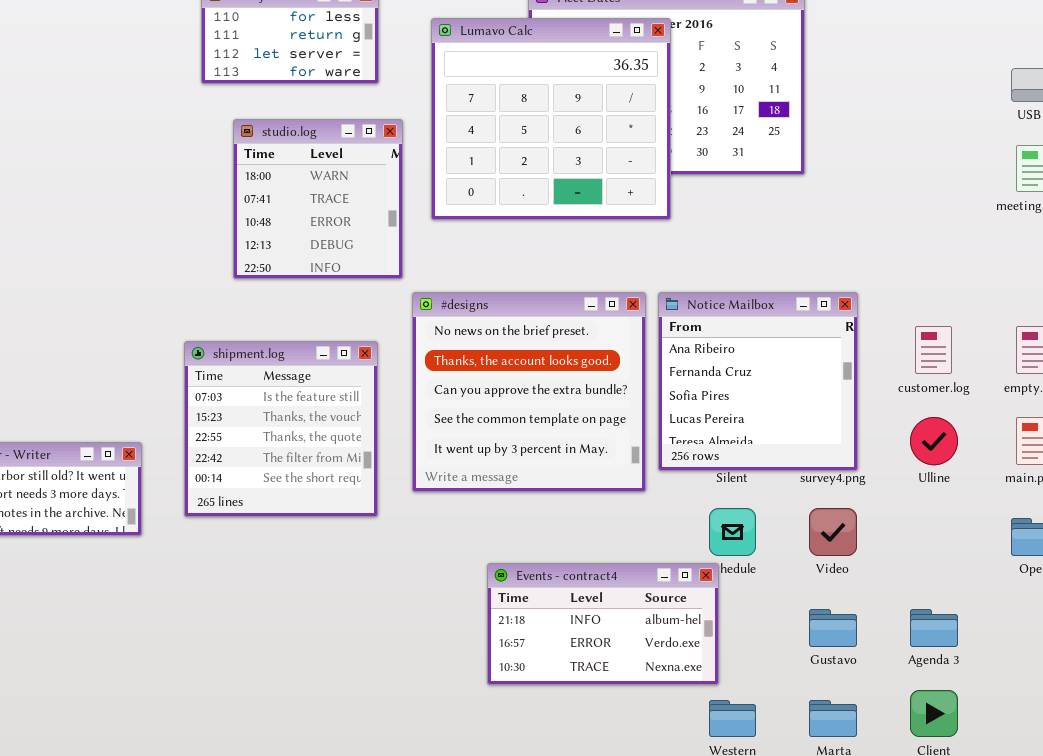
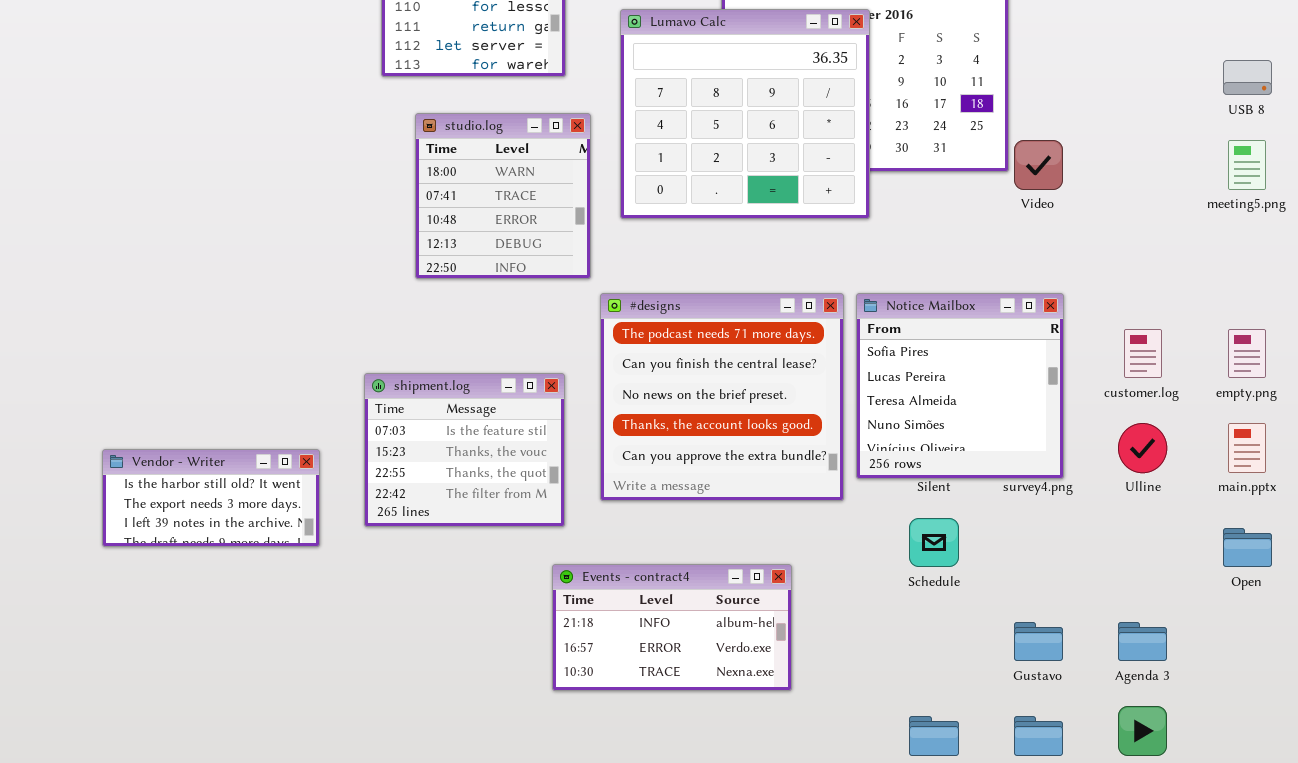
#designs: [412,292,646,492] -> [600,293,844,501], scrolled up 2 rows
Notice Mailbox: [658,292,858,471] -> [856,293,1064,479], scrolled down 2 rows
shipment.log: [184,341,378,517] -> [364,373,565,527], resized
Video: [809,508,857,556] -> [1014,140,1063,190], moved
Events - contract4: [487,563,719,685] -> [552,564,792,691], moved

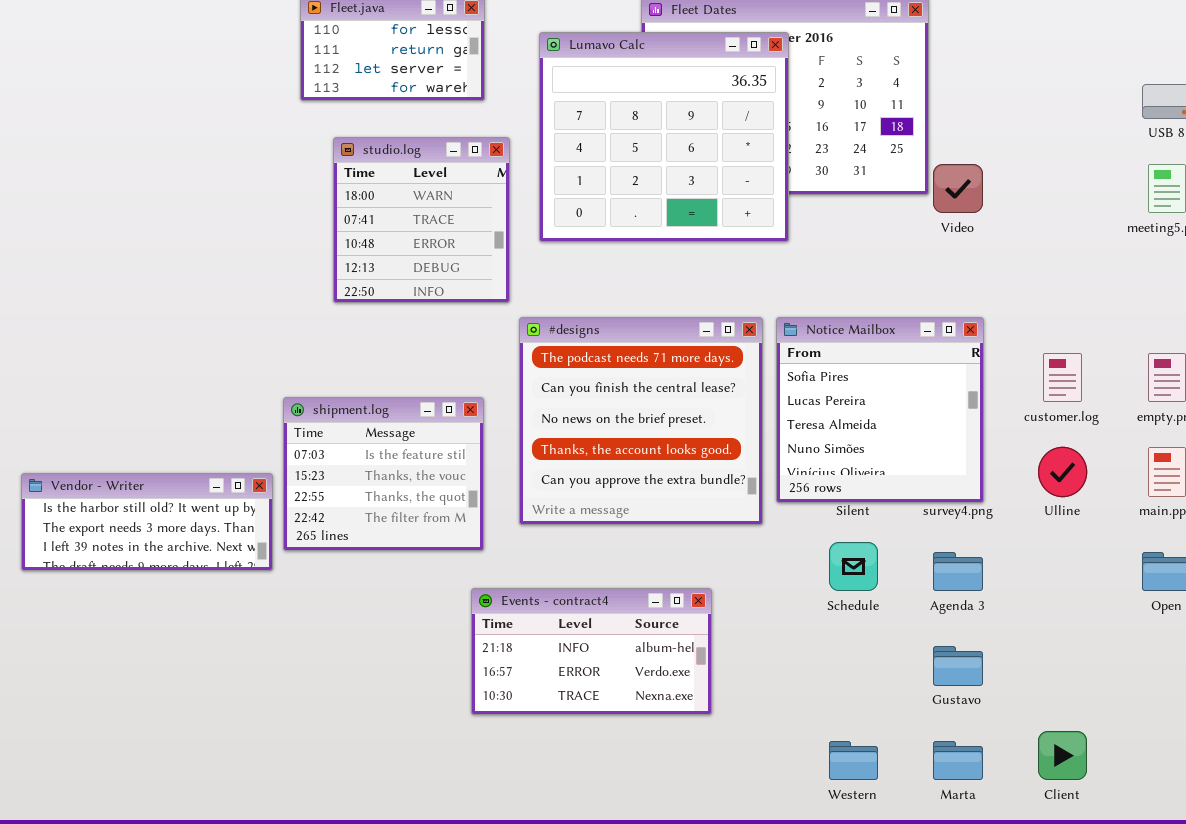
Vendor - Writer: [102,449,320,547] -> [21,473,273,571], resized
Agenda 3: [1118,622,1167,661] -> [933,552,983,591], moved

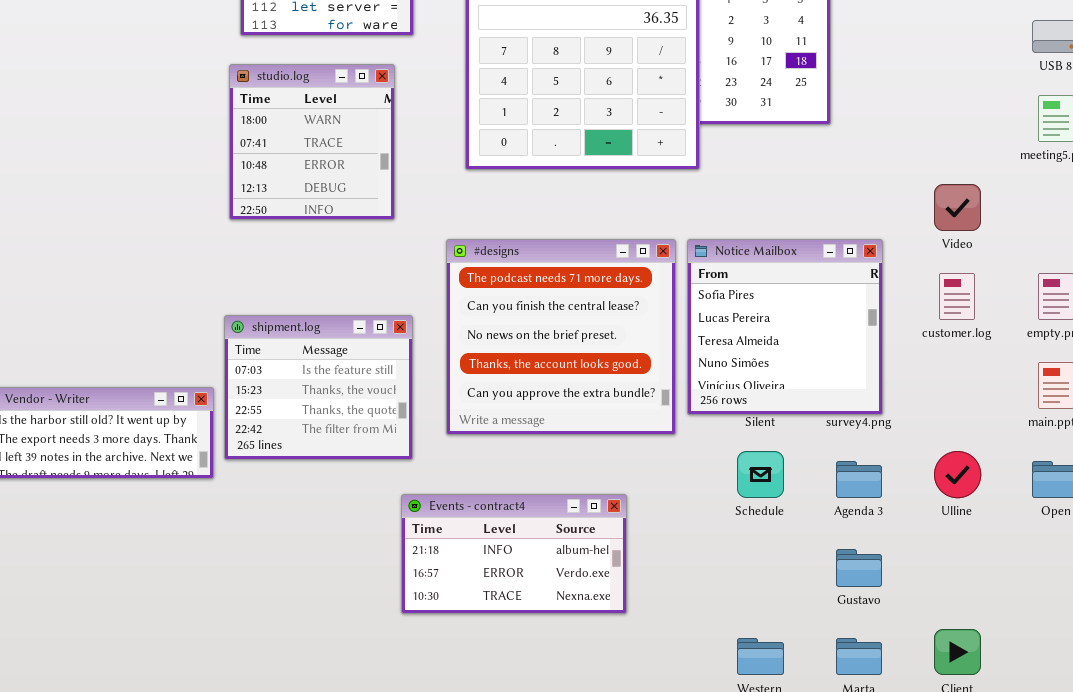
studio.log: [333,137,510,303] -> [229,64,395,220], moved
Video: [933,164,983,213] -> [934,184,981,231], moved
Ulline: [1038,447,1087,497] -> [934,451,981,498], moved

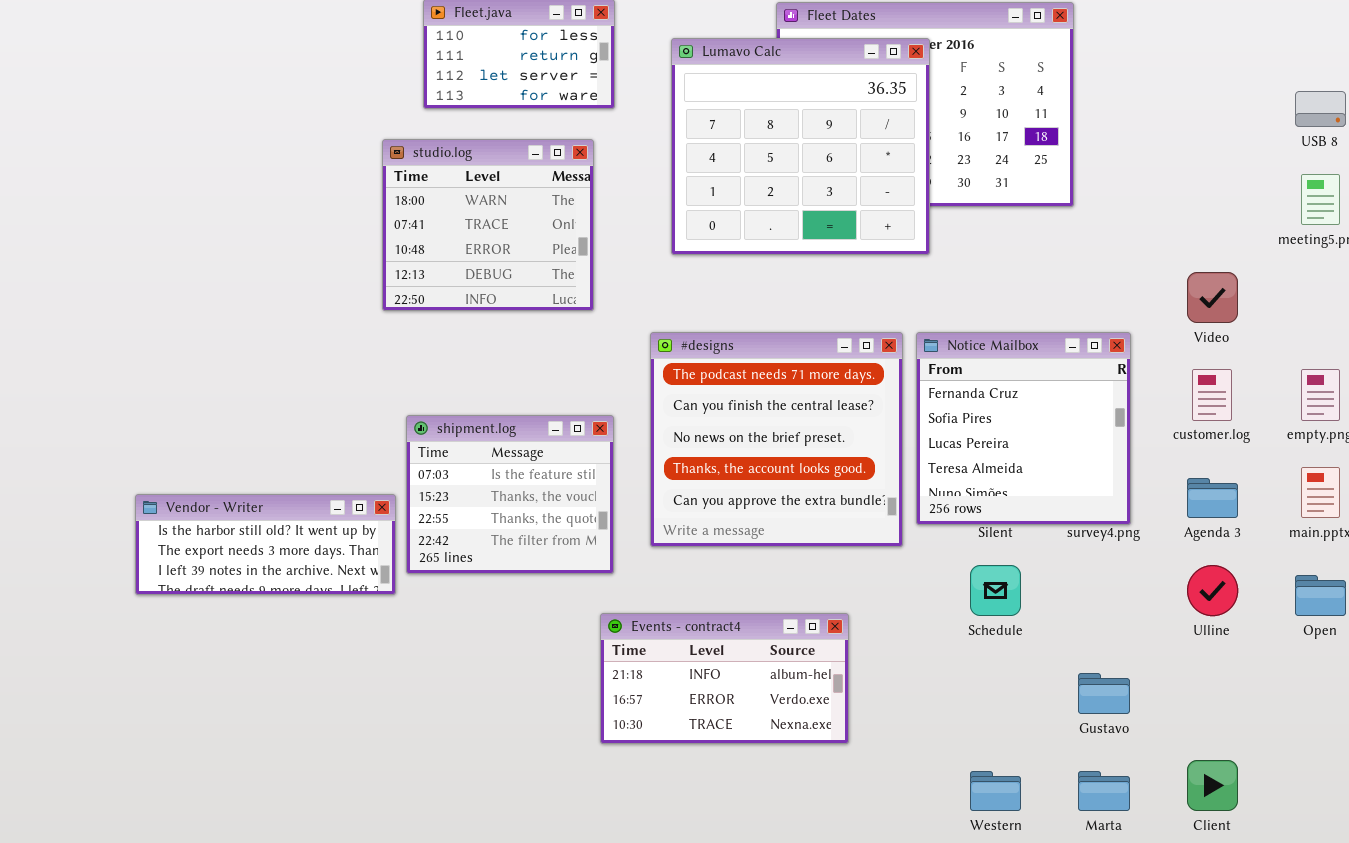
studio.log: [229,64,395,220] -> [382,139,594,311], resized
Notice Mailbox: [687,239,883,415] -> [916,332,1131,525], scrolled up 1 row
Agenda 3: [836,461,882,498] -> [1187,478,1238,518], moved

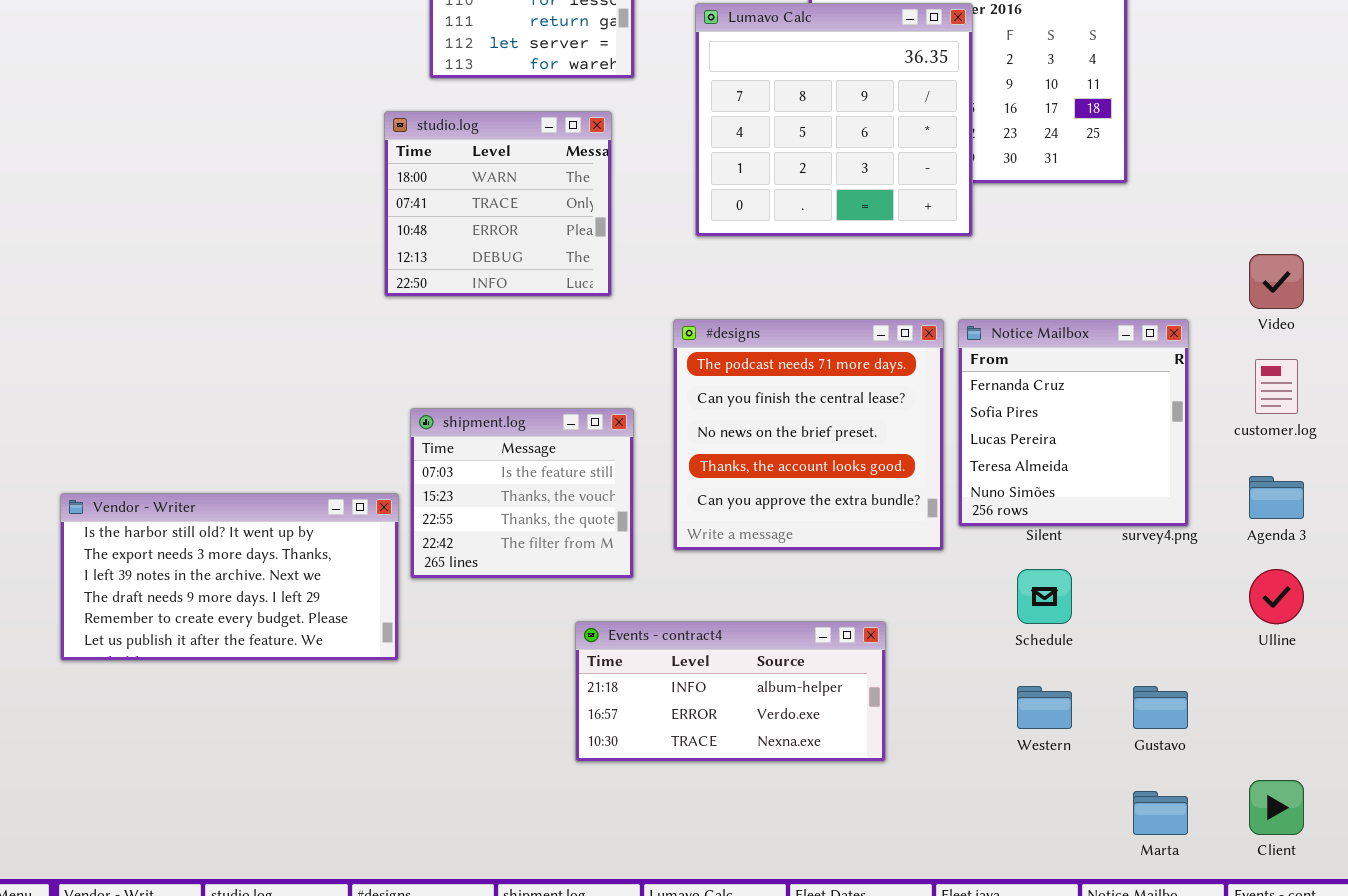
Vendor - Writer: [135,494,396,595] -> [60,493,399,661], resized
Events - contract4: [600,613,849,744] -> [575,621,886,762], resized
Western: [970,771,1021,811] -> [1017,686,1072,729], moved

